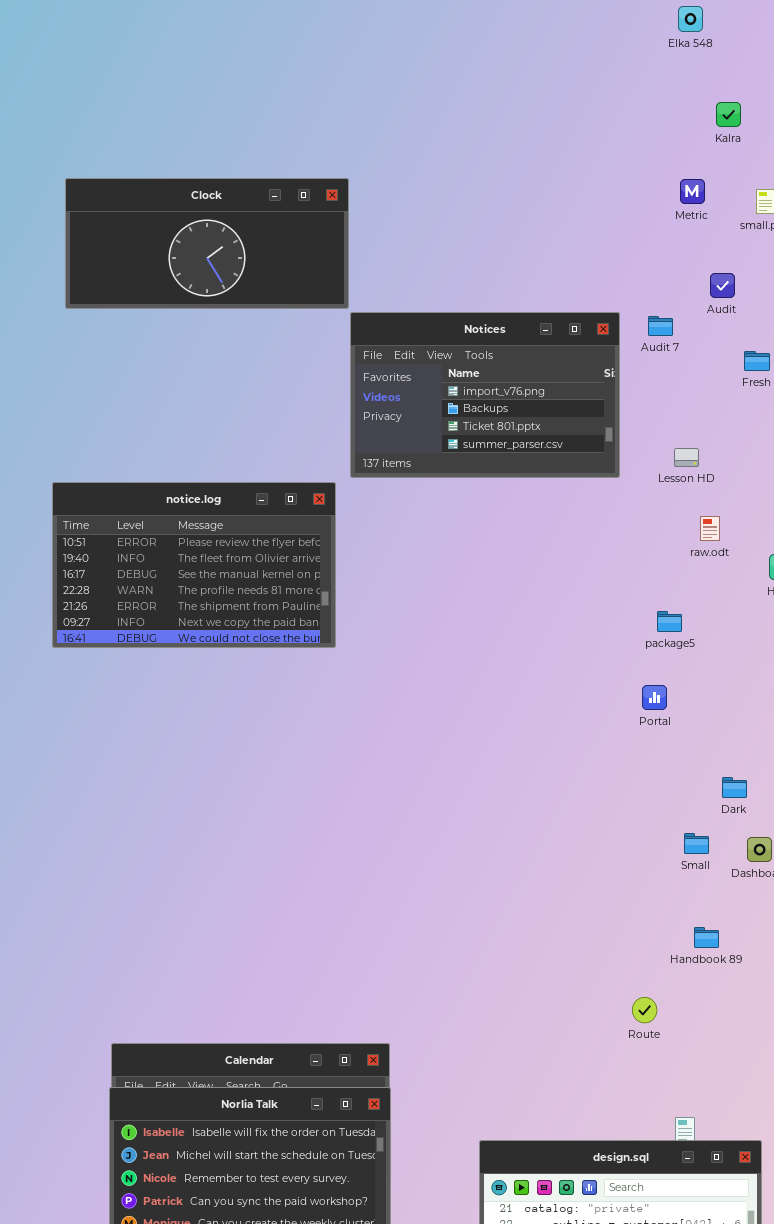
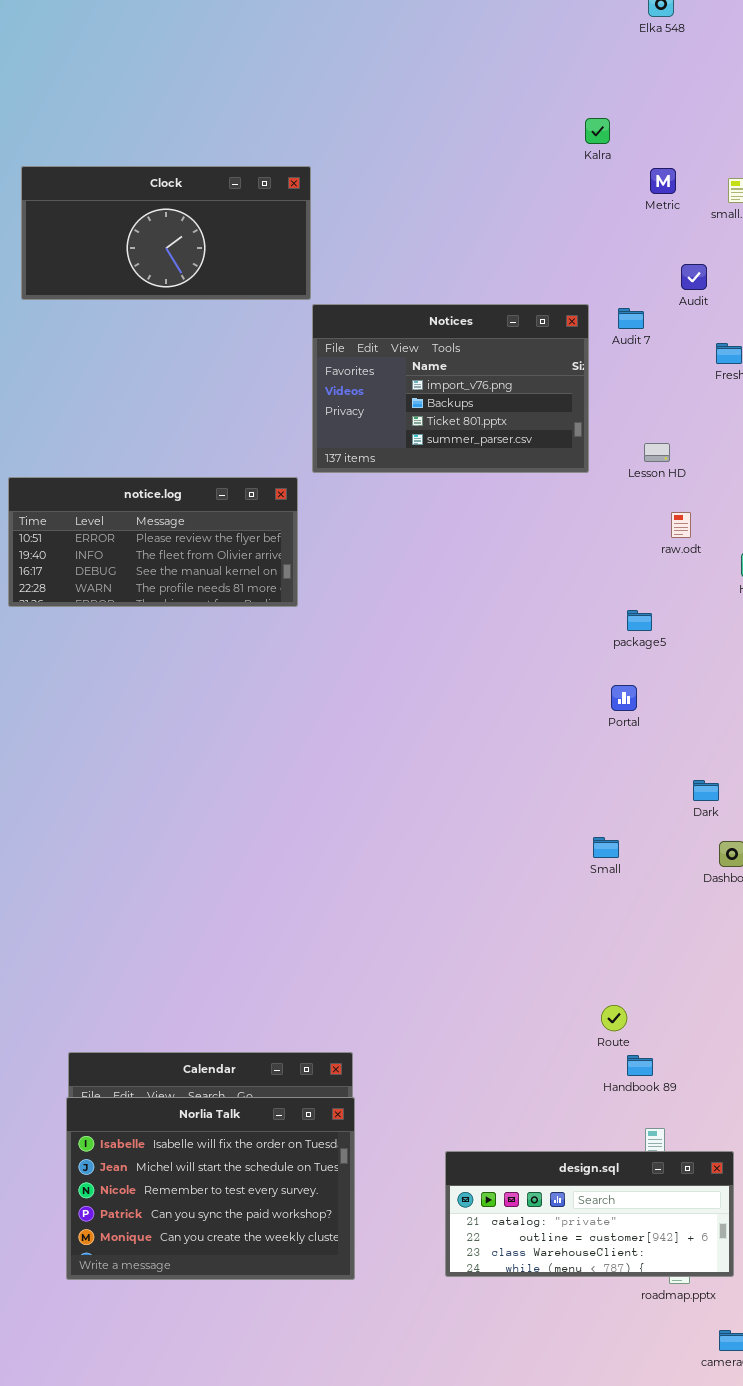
Kalra: [716,102,741,127] -> [585,118,610,144], moved
notice.log: [52,482,336,648] -> [8,477,298,607], resized
Small: [684,833,709,854] -> [593,837,619,858], moved
Handbook 89: [694,927,719,948] -> [627,1055,653,1076], moved

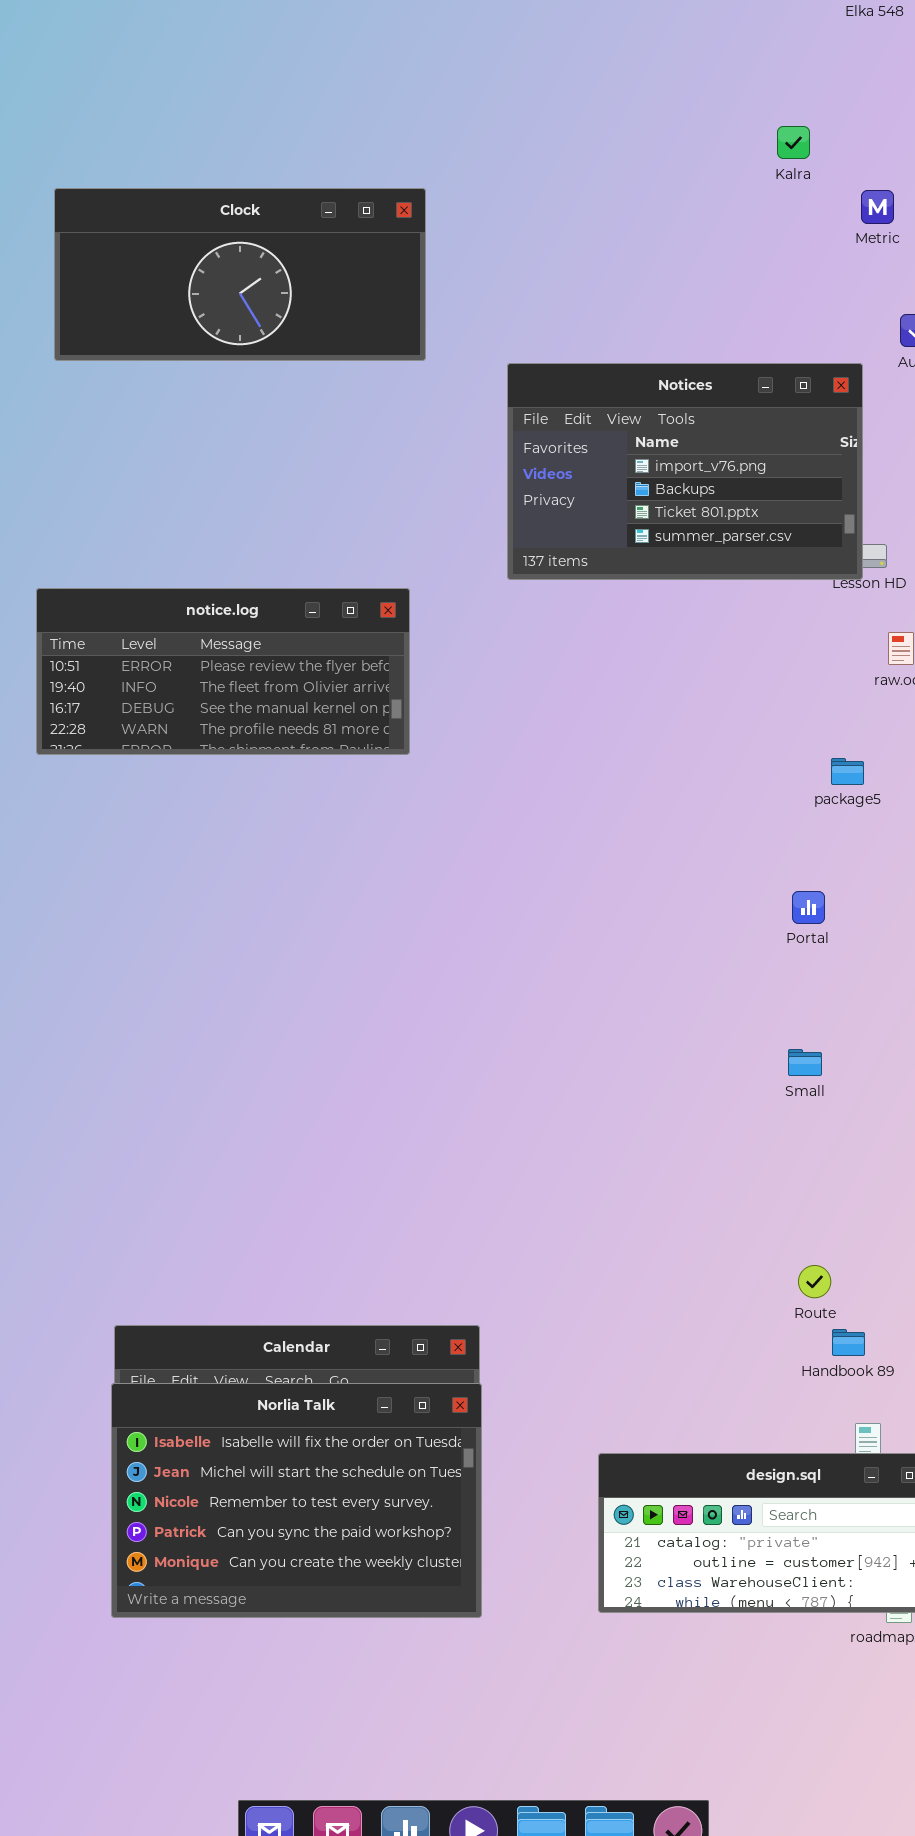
Notices: [312,304,589,473] -> [507,363,863,580], moved
Portal: [611,685,637,711] -> [792,891,825,924], moved

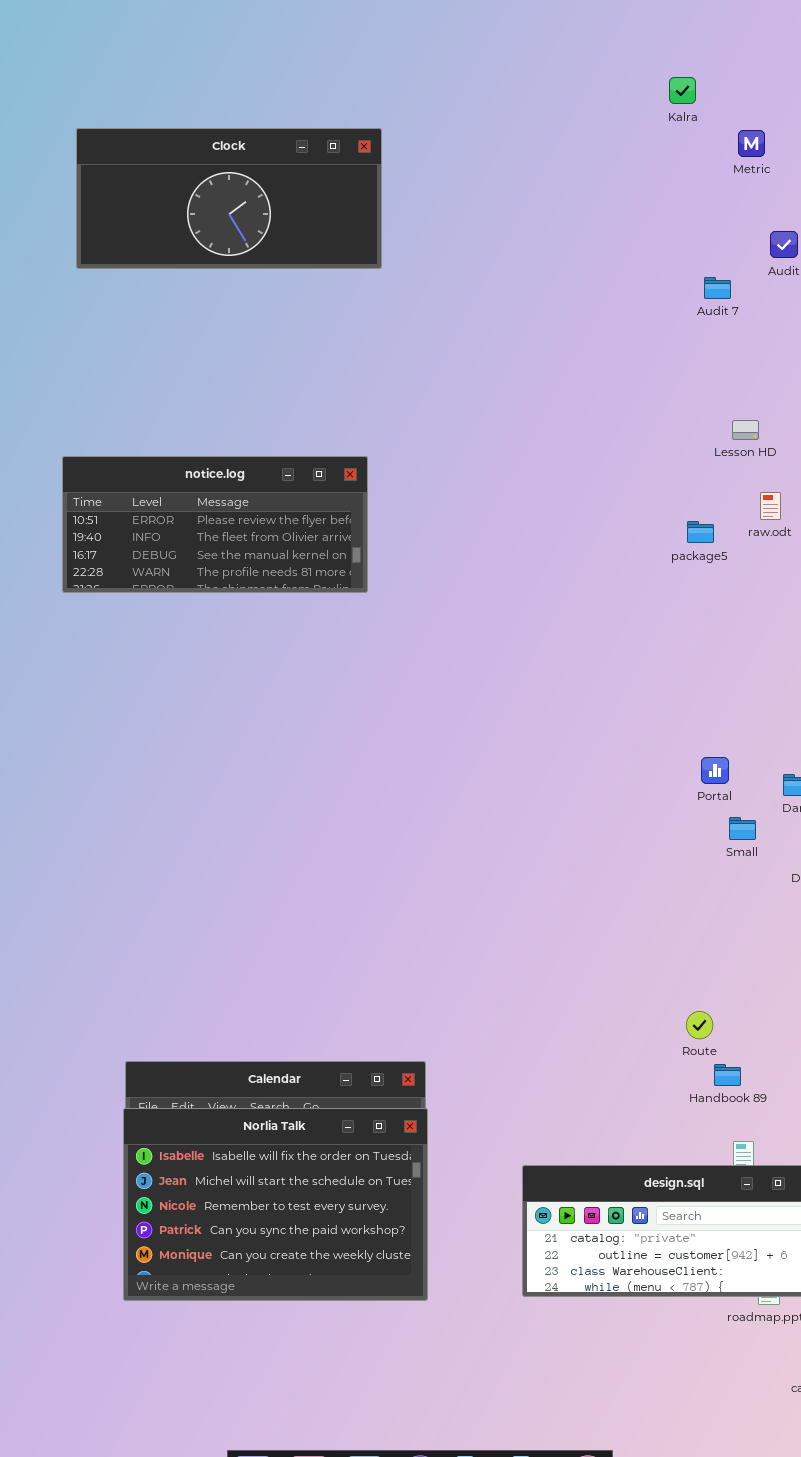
Notices: [507,363,863,580] -> none, closed
package5: [831,758,864,785] -> [687,521,714,543], moved
Portal: [792,891,825,924] -> [701,757,729,784], moved
Small: [788,1049,822,1076] -> [729,817,756,840], moved

